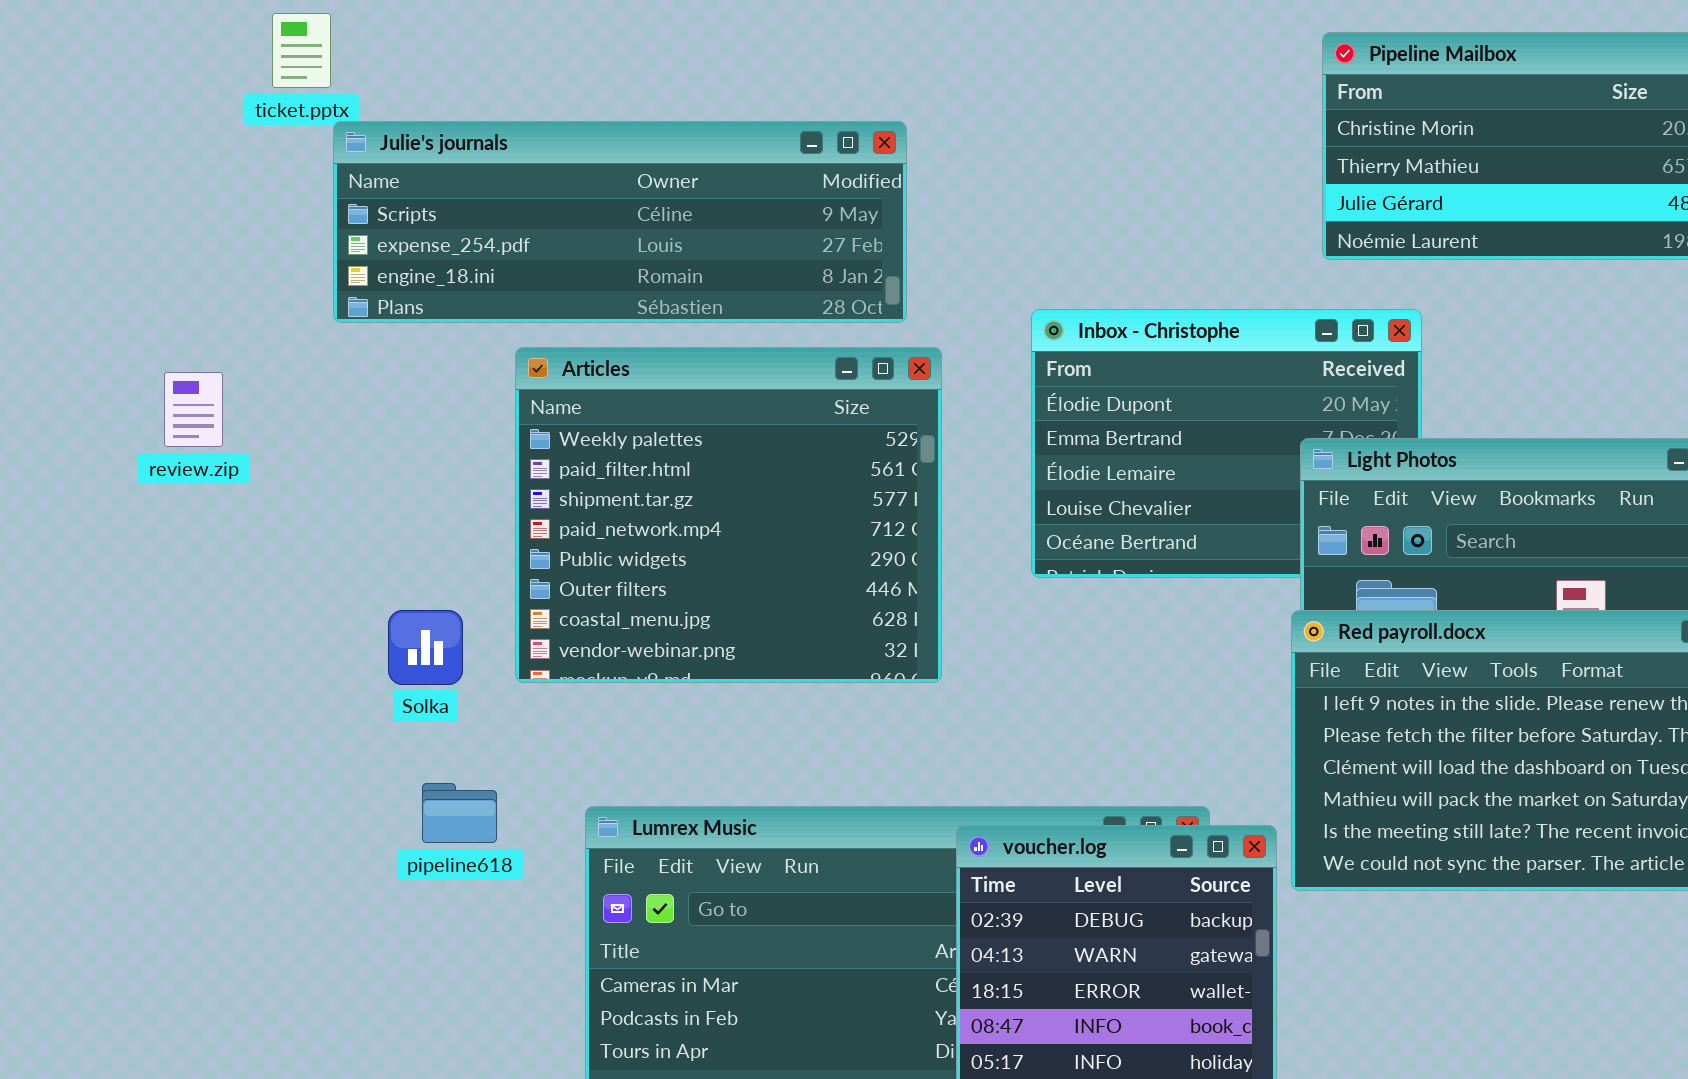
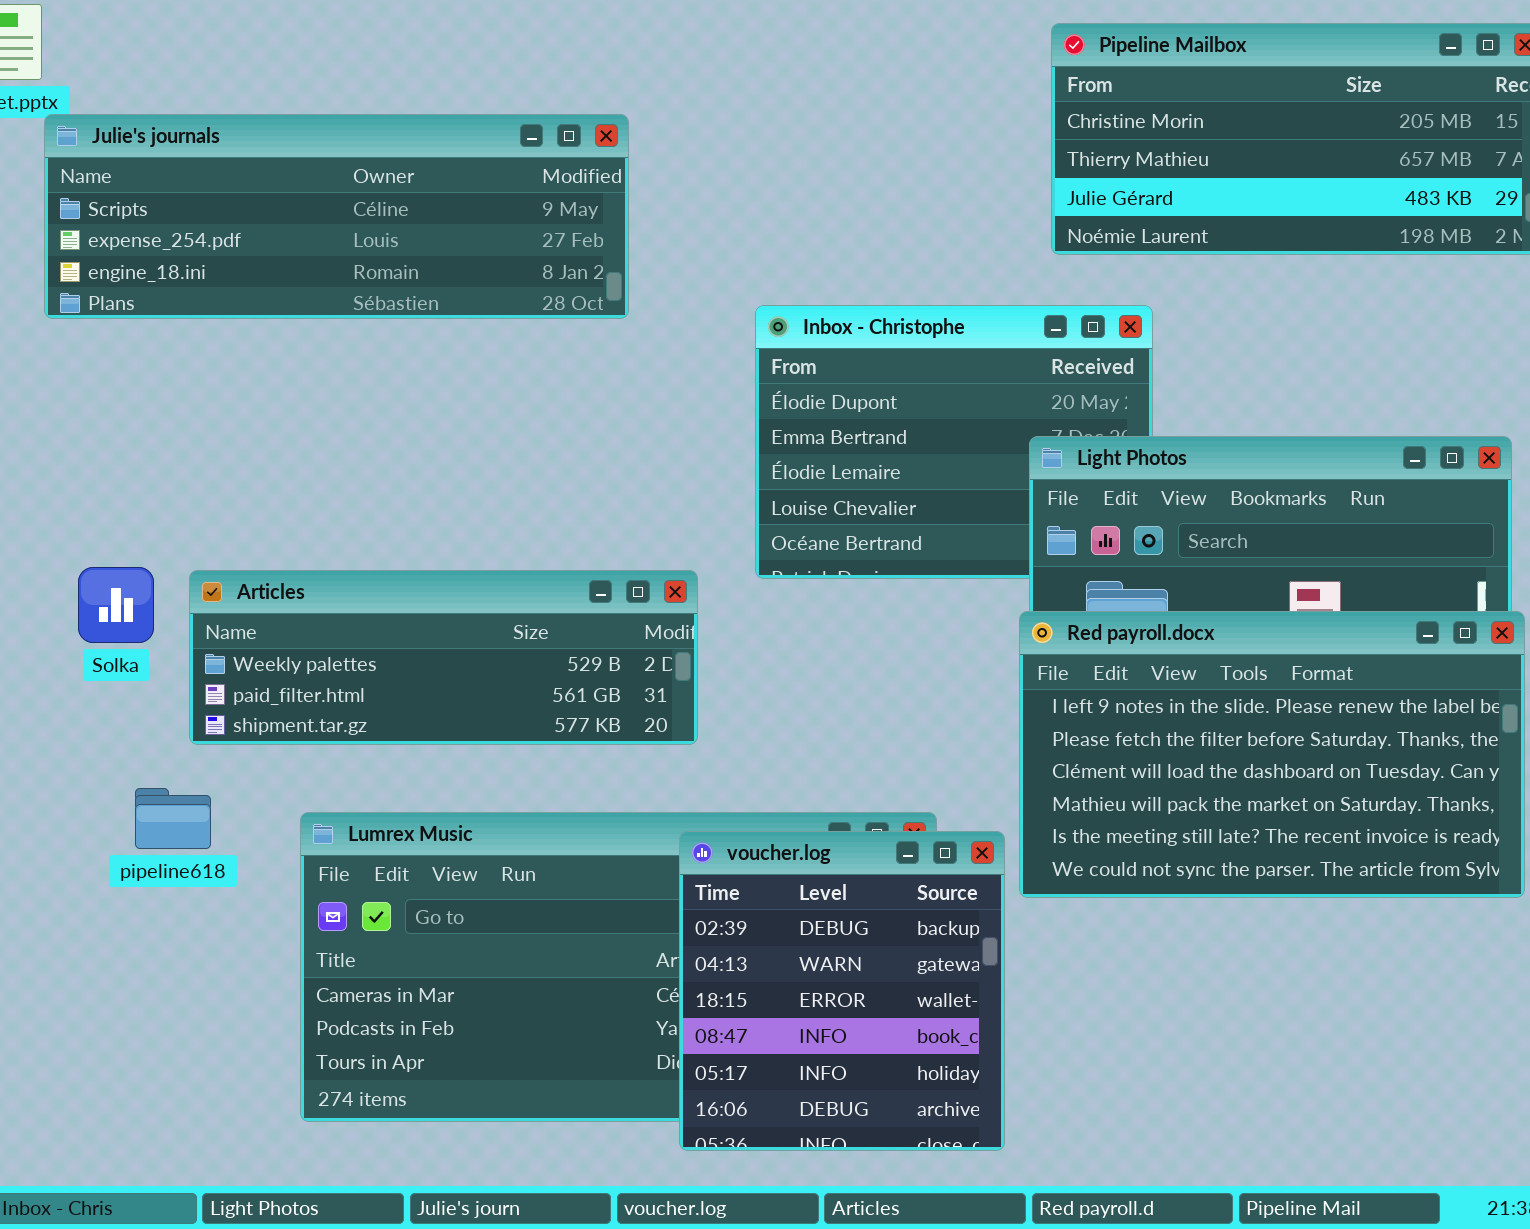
Articles: [515,347,942,683] -> [189,570,698,745], moved, resized
Solka: [388,610,463,685] -> [78,567,154,643], moved

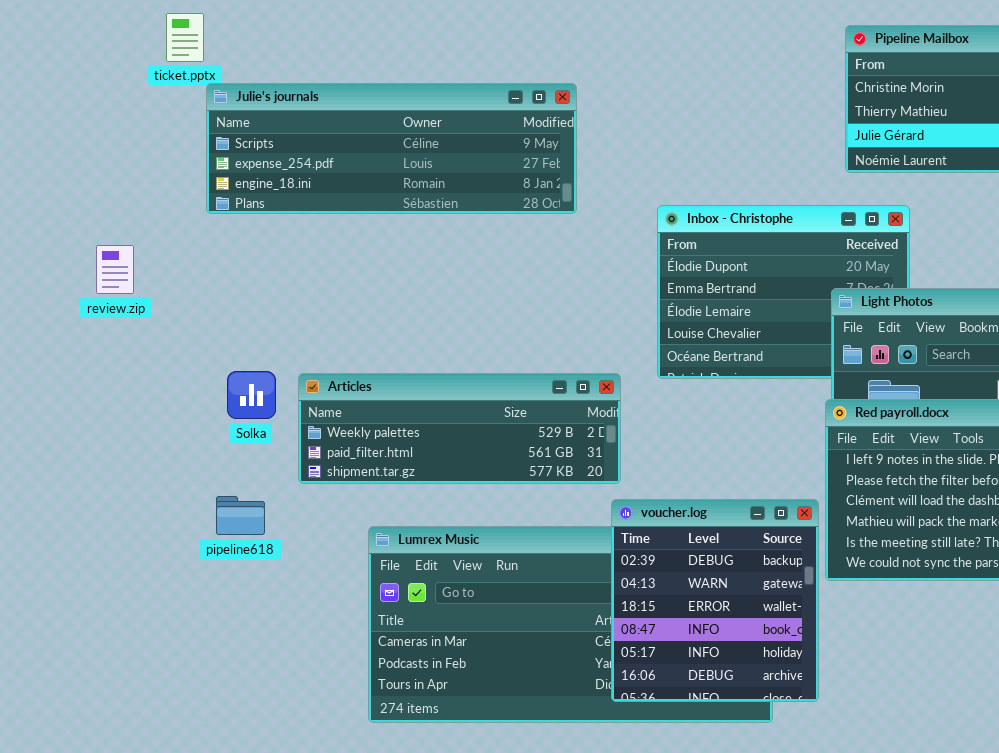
pipeline618: [135,788,211,849] -> [216,496,265,535], moved
voucher.log: [679,831,1005,1151] -> [611,499,819,702], moved

